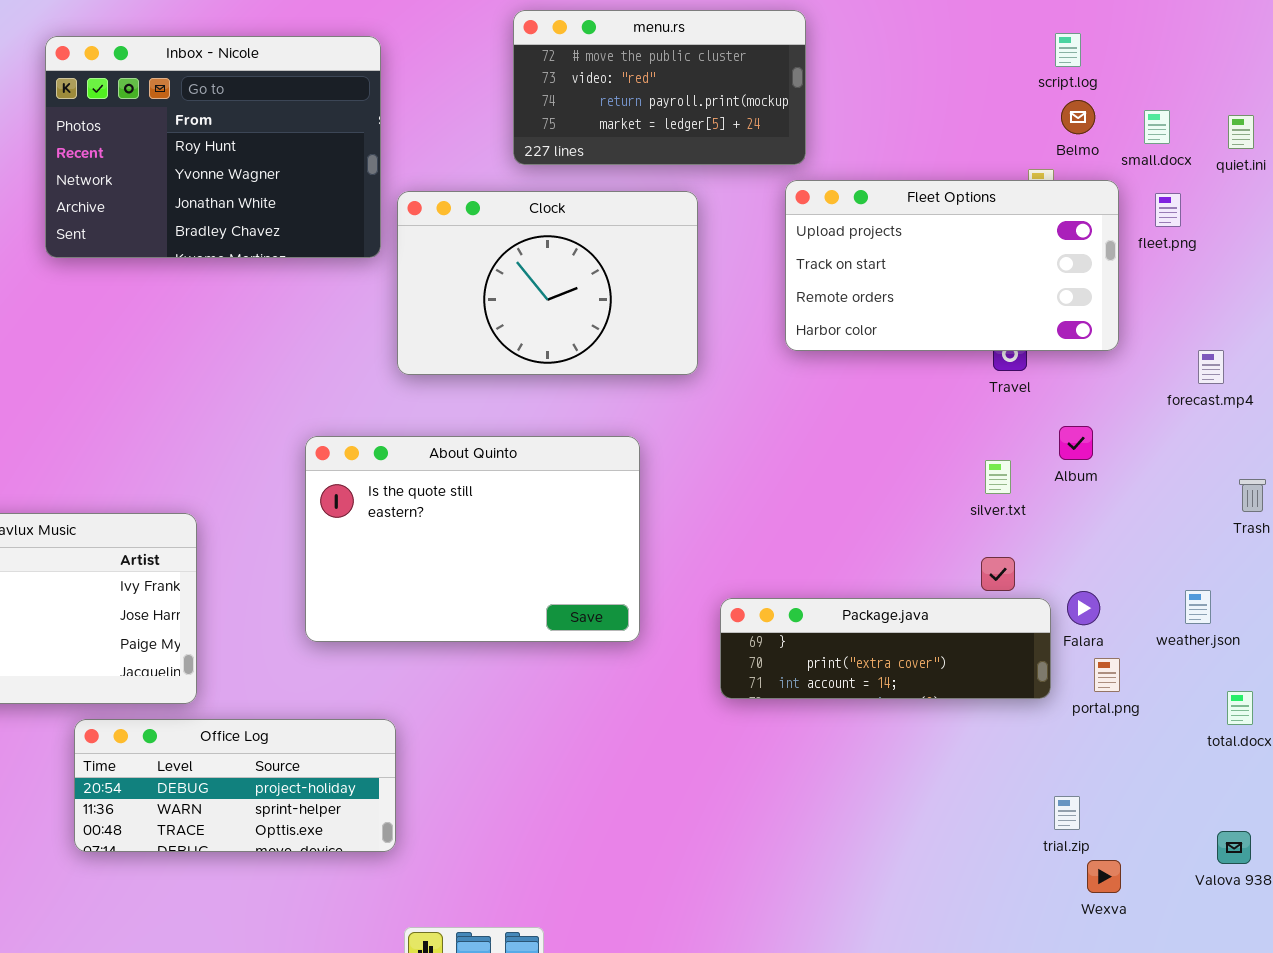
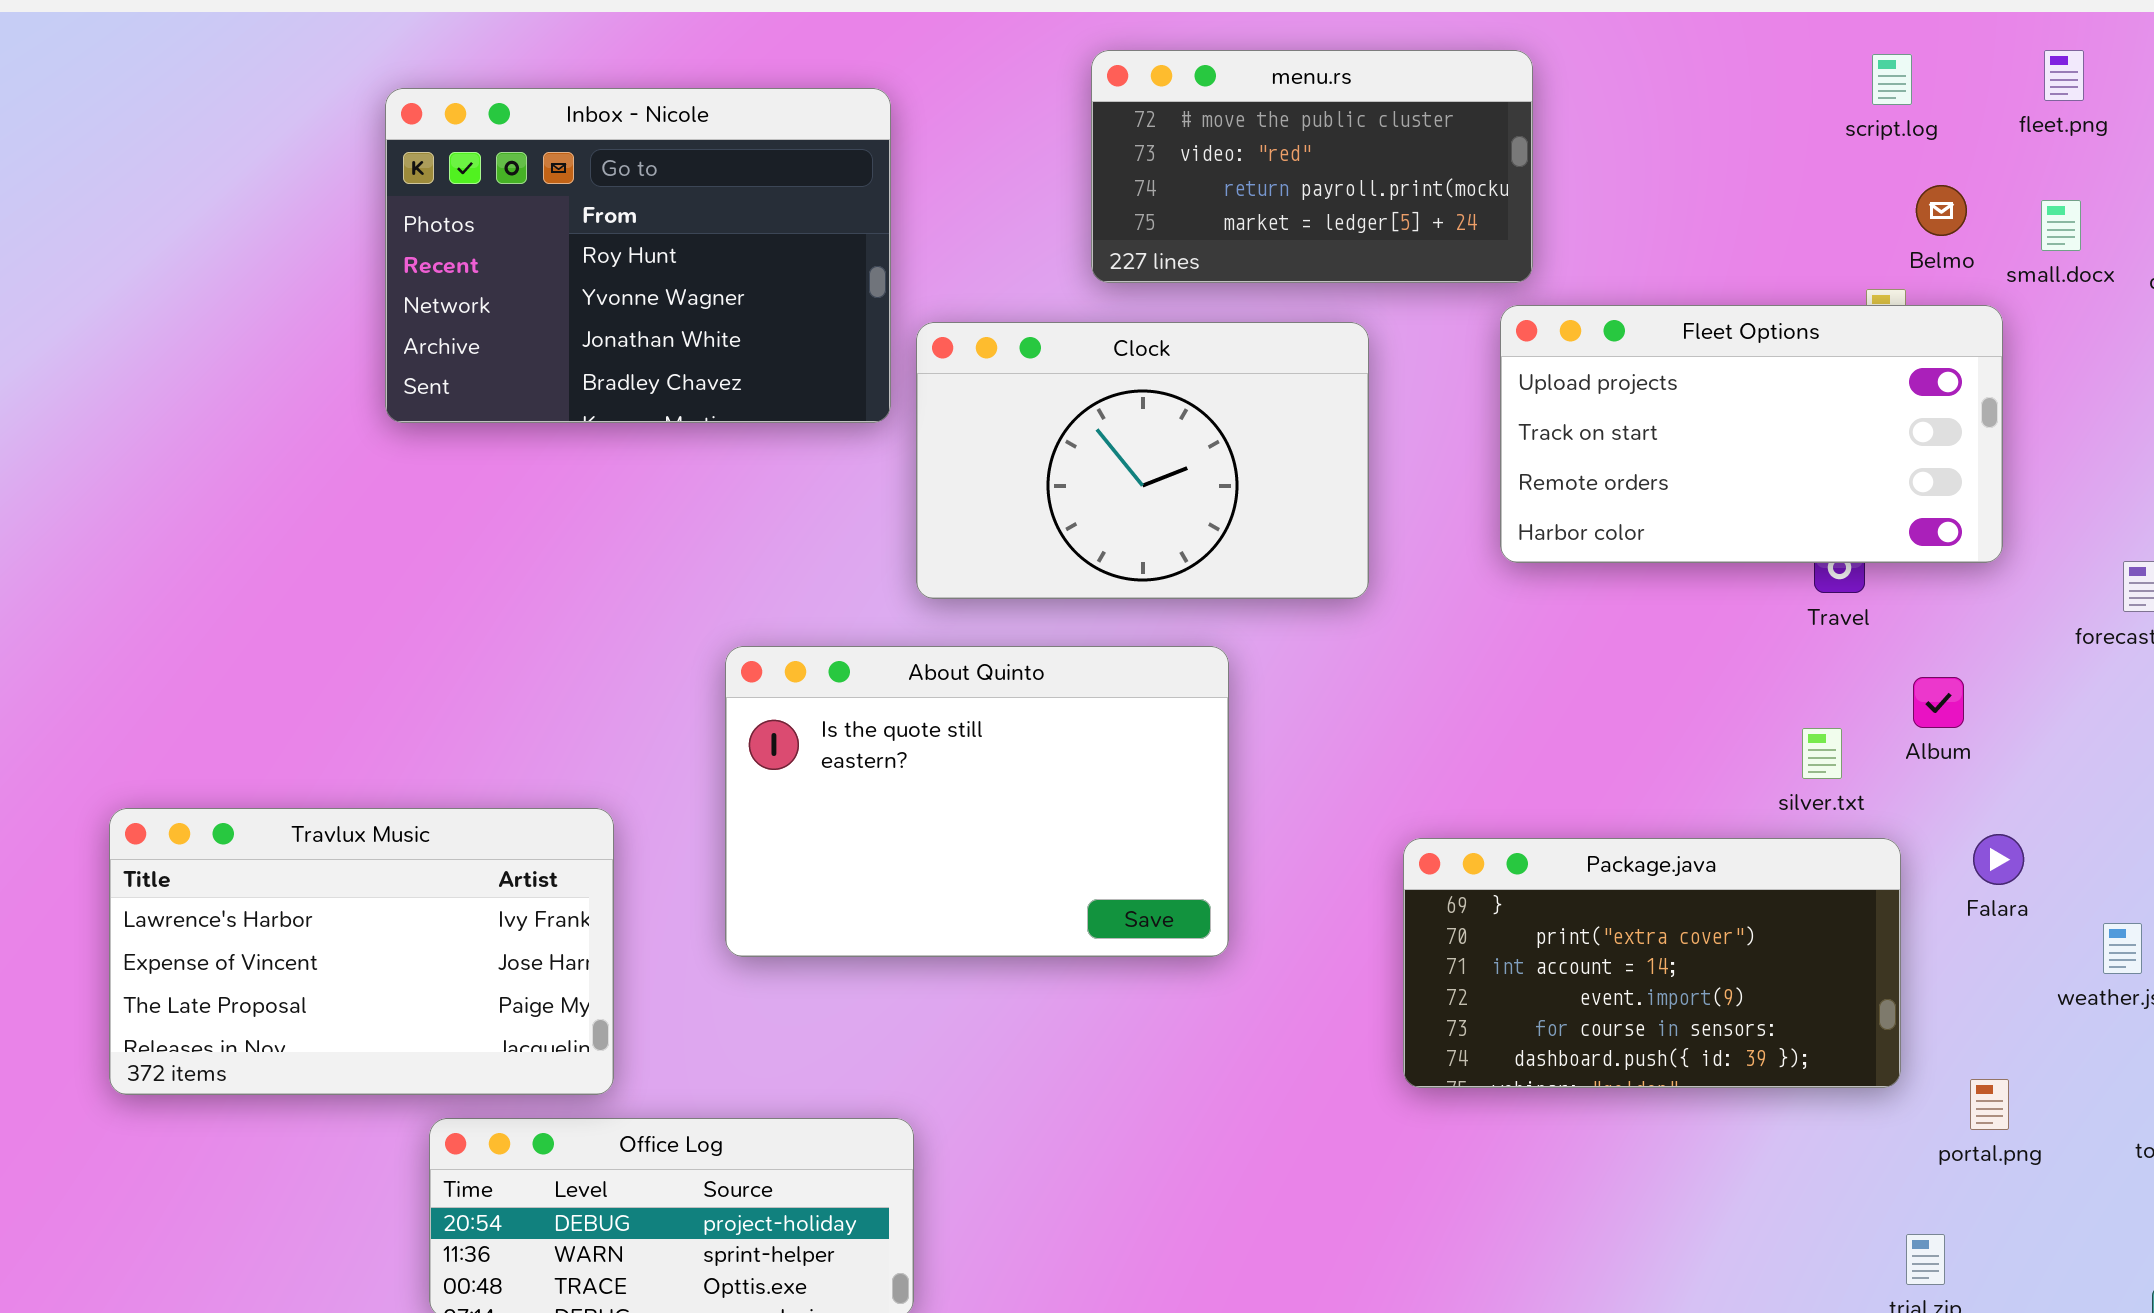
script.log: [1055,33,1081,67] -> [1872,54,1912,105], moved
fleet.png: [1155,193,1181,227] -> [2044,50,2084,101], moved
About Quinto: [305,436,640,642] -> [725,646,1229,957], moved
Falara: [1067,591,1100,625] -> [1973,834,2024,885], moved
Package.java: [720,598,1051,699] -> [1403,838,1901,1088], resized
portal.png: [1094,658,1120,692] -> [1970,1079,2009,1130], moved

